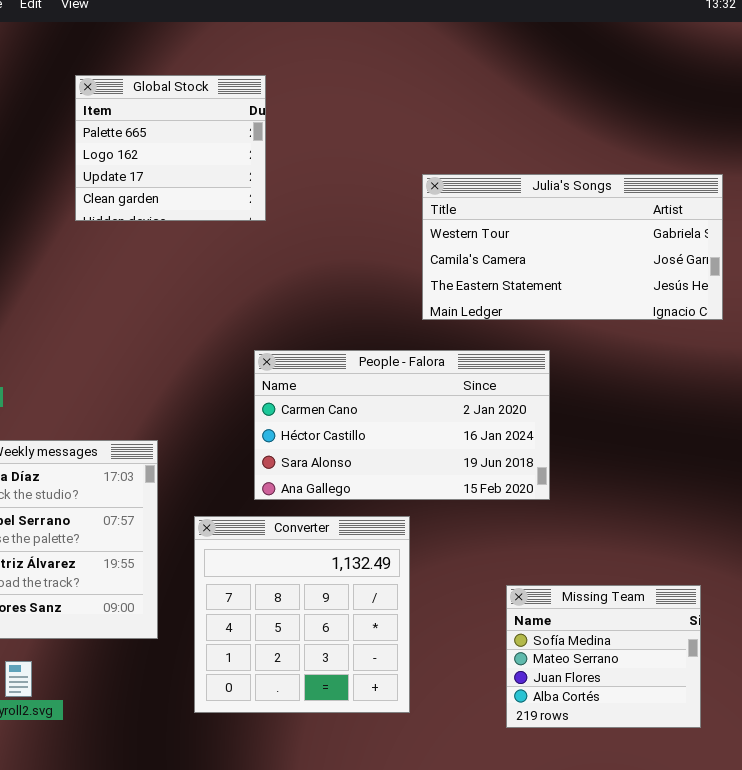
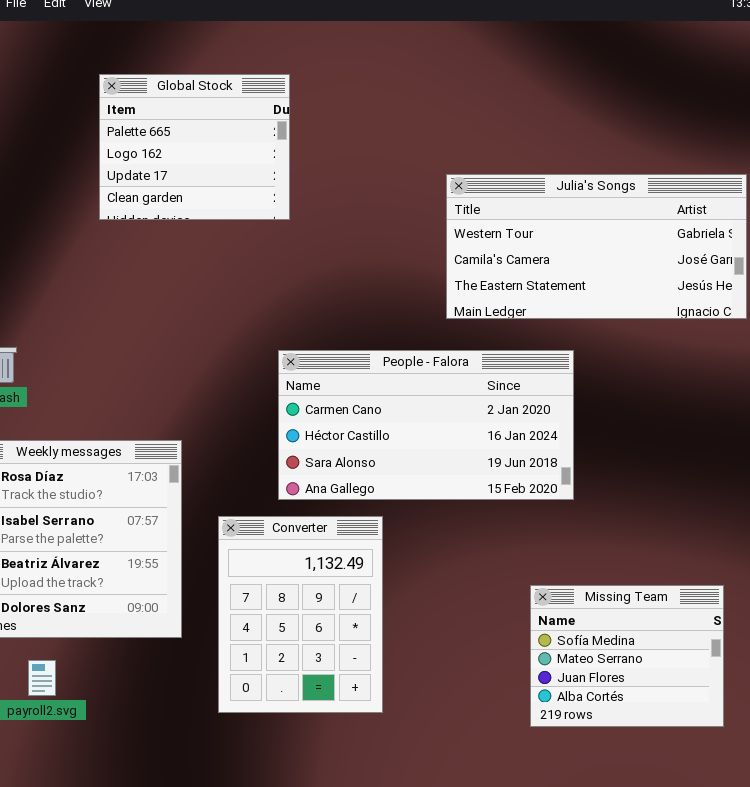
Converter: [194,516,410,713] -> [218,516,383,713], resized

